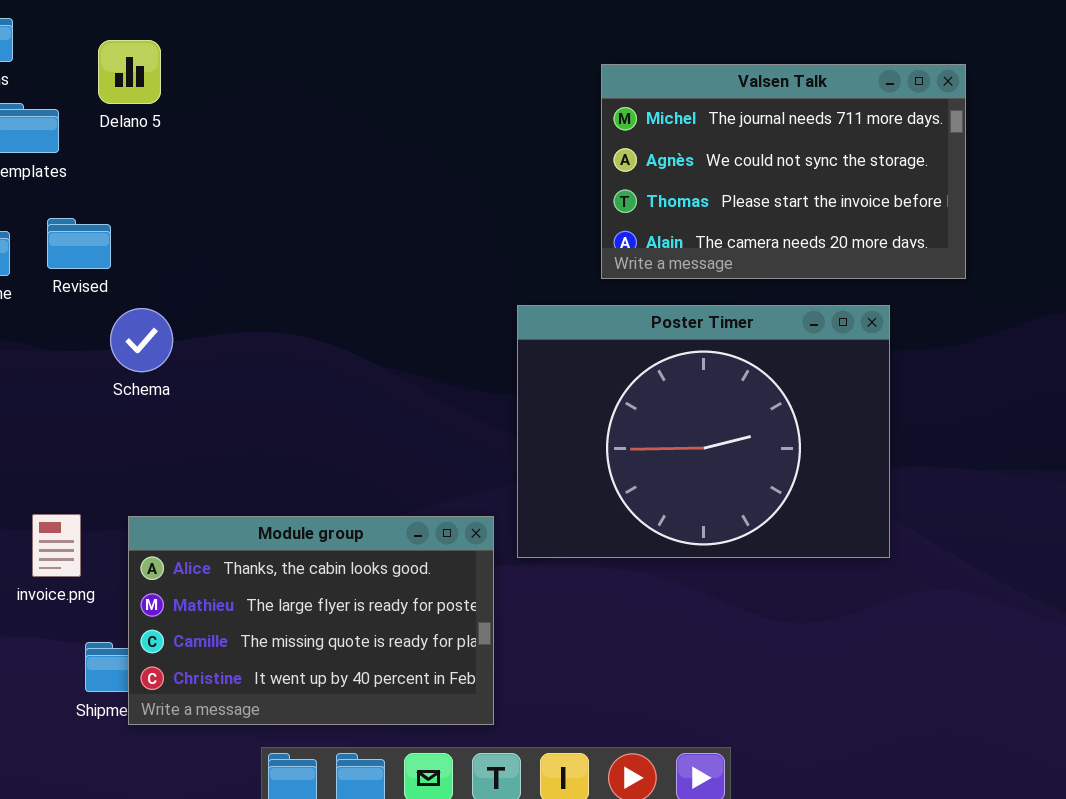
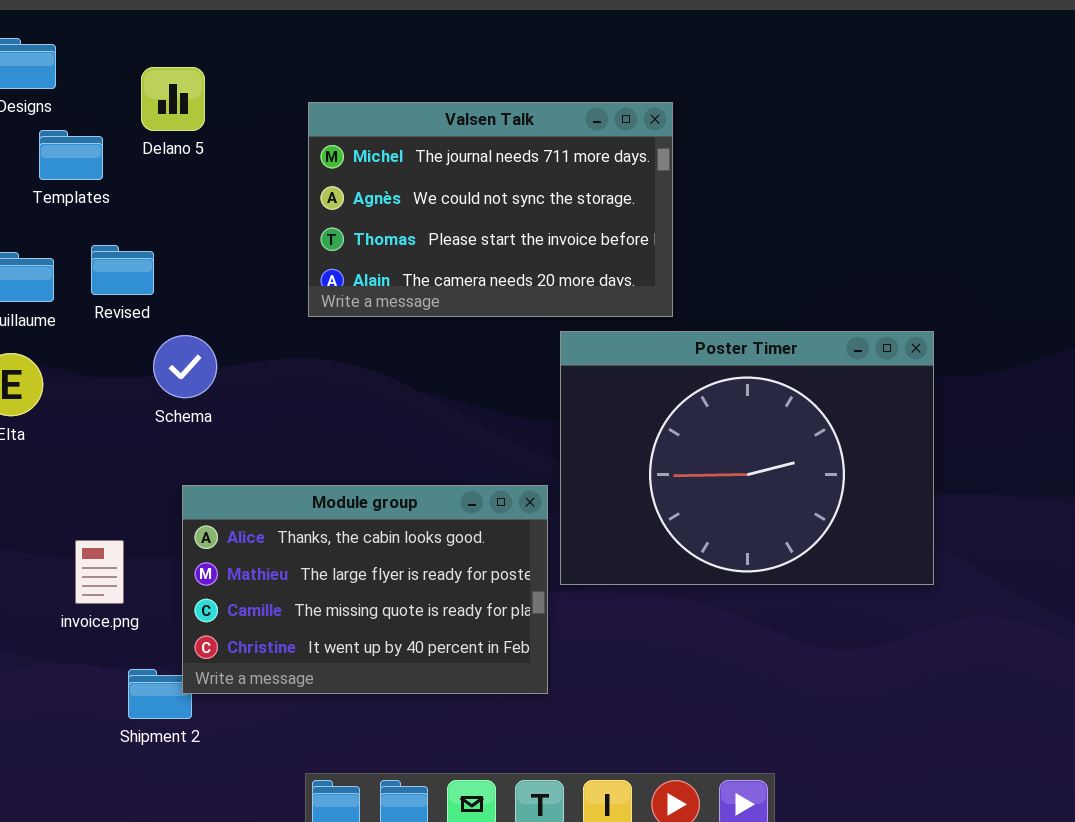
Valsen Talk: [601,64,966,279] -> [308,102,673,317], moved
Module group: [128,516,494,725] -> [182,485,548,694], moved

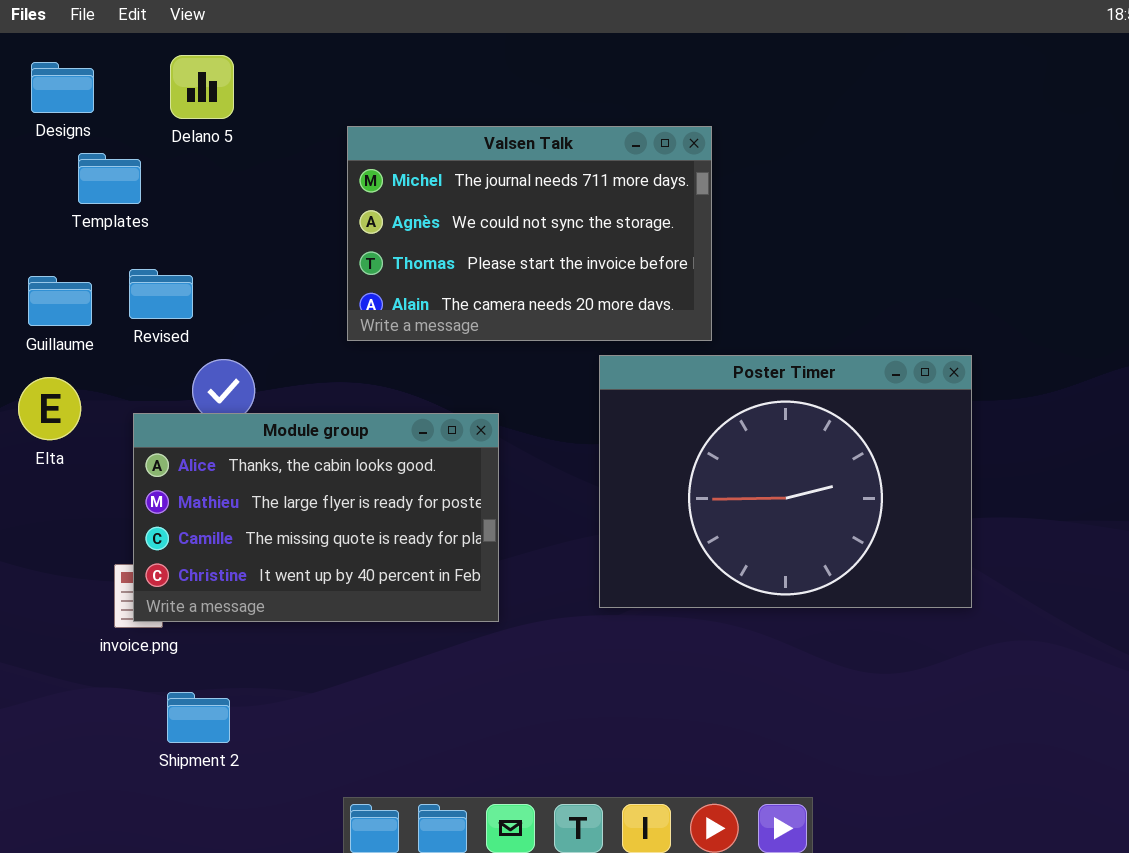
Delano 5: [141,67,205,131] -> [170,55,234,119], moved
Module group: [182,485,548,694] -> [133,413,499,622], moved

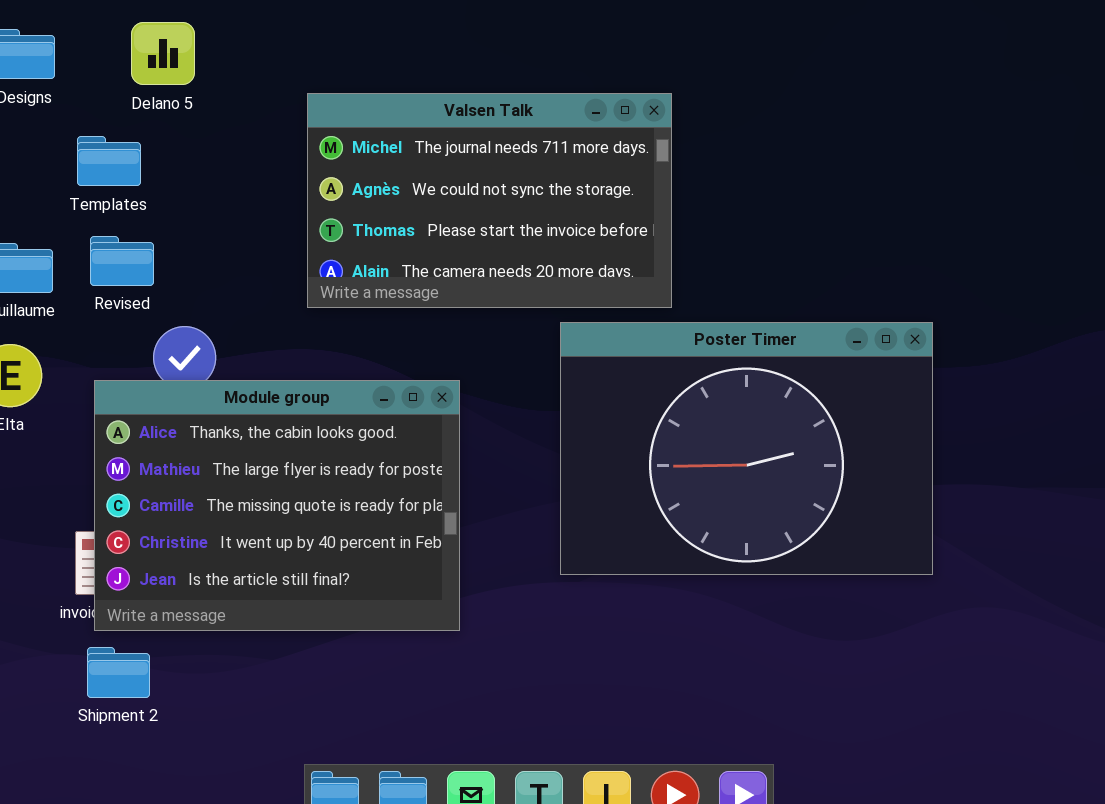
Templates: [78,153,141,204] -> [77,136,141,186], moved
Module group: [133,413,499,622] -> [94,380,460,631], resized
Shipment 2: [167,692,230,743] -> [87,647,150,698], moved

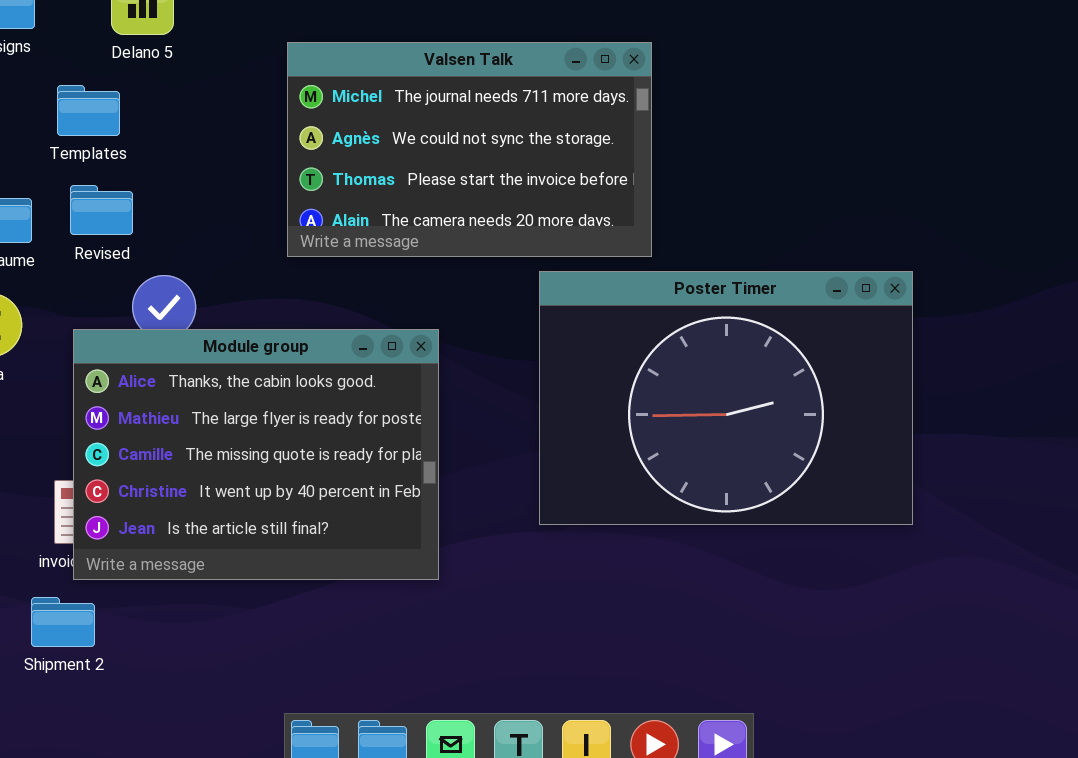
Shipment 2: [87,647,150,698] -> [31,597,95,647], moved

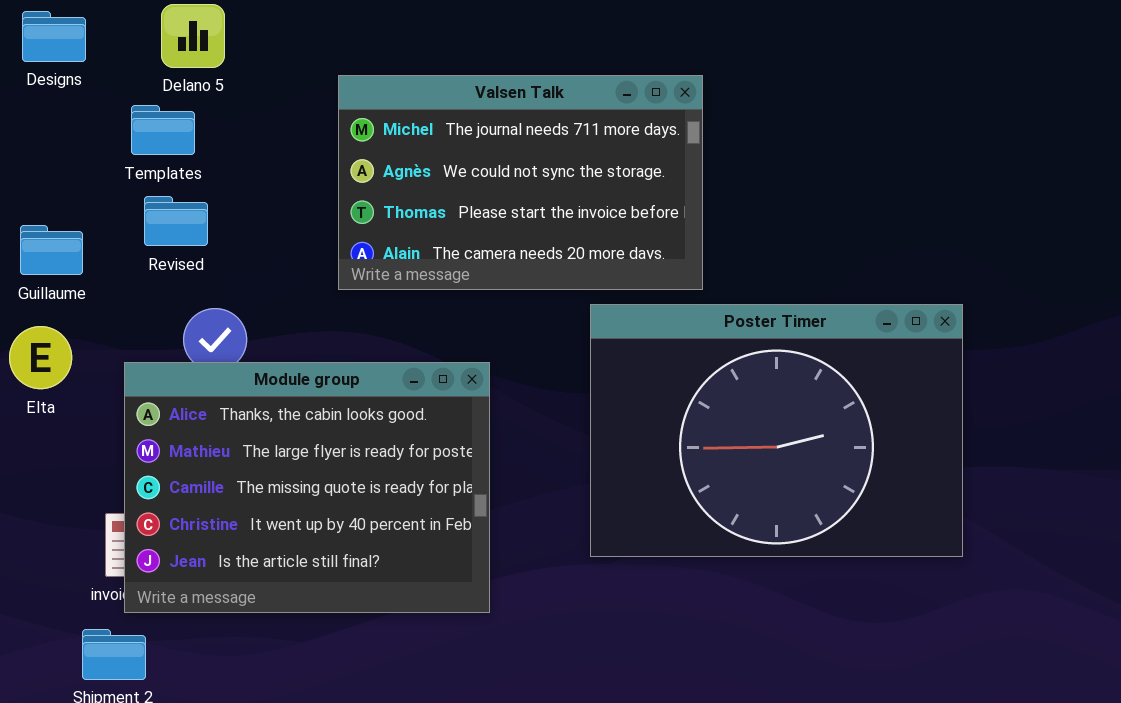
Templates: [57,85,120,136] -> [131,105,195,155], moved
Revised: [70,185,133,235] -> [144,196,208,246], moved

